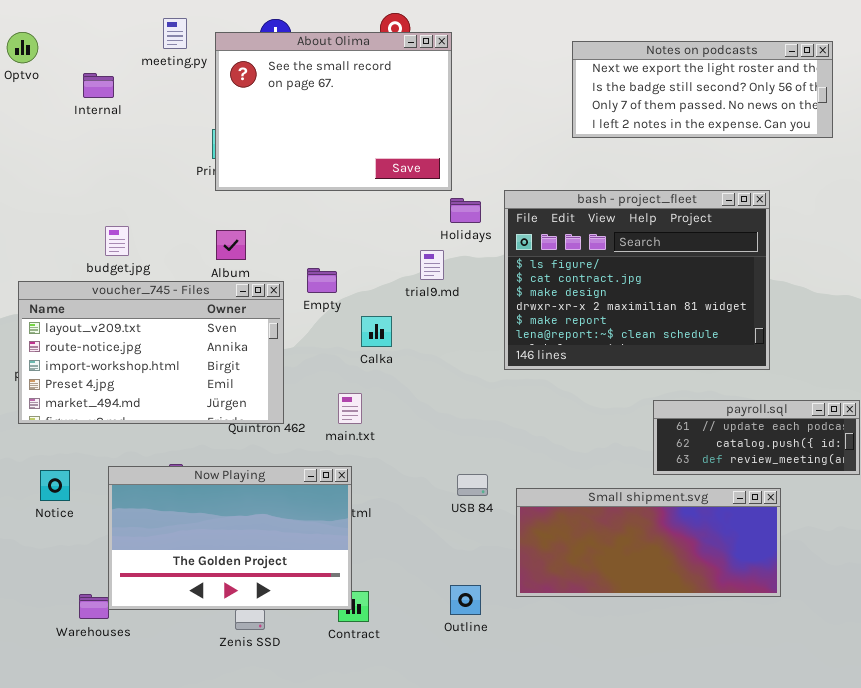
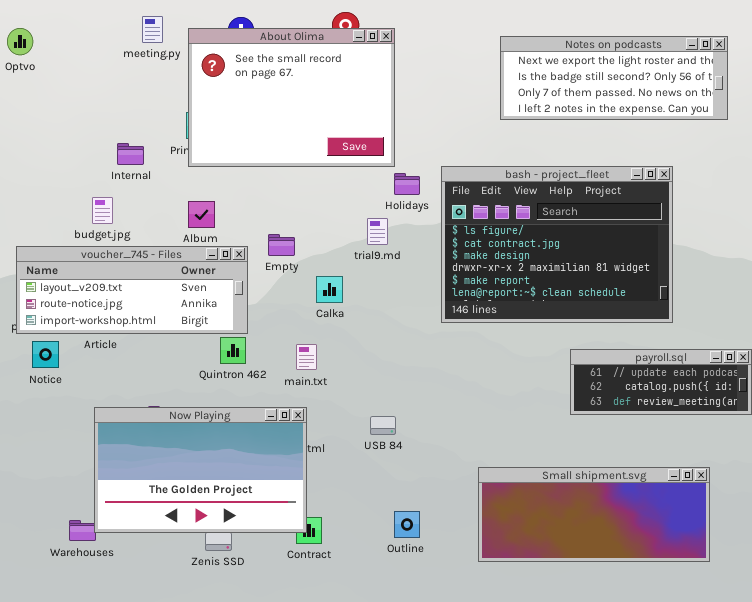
Internal: [83,73,114,98] -> [117,143,144,165], moved
voucher_745 - Files: [18,281,284,424] -> [16,246,248,334], resized
Notice: [40,470,70,501] -> [32,341,59,368], moved
USB 84: [457,474,488,496] -> [370,416,396,435], moved
Small shipment.svg: [516,488,781,597] -> [478,467,710,562], moved

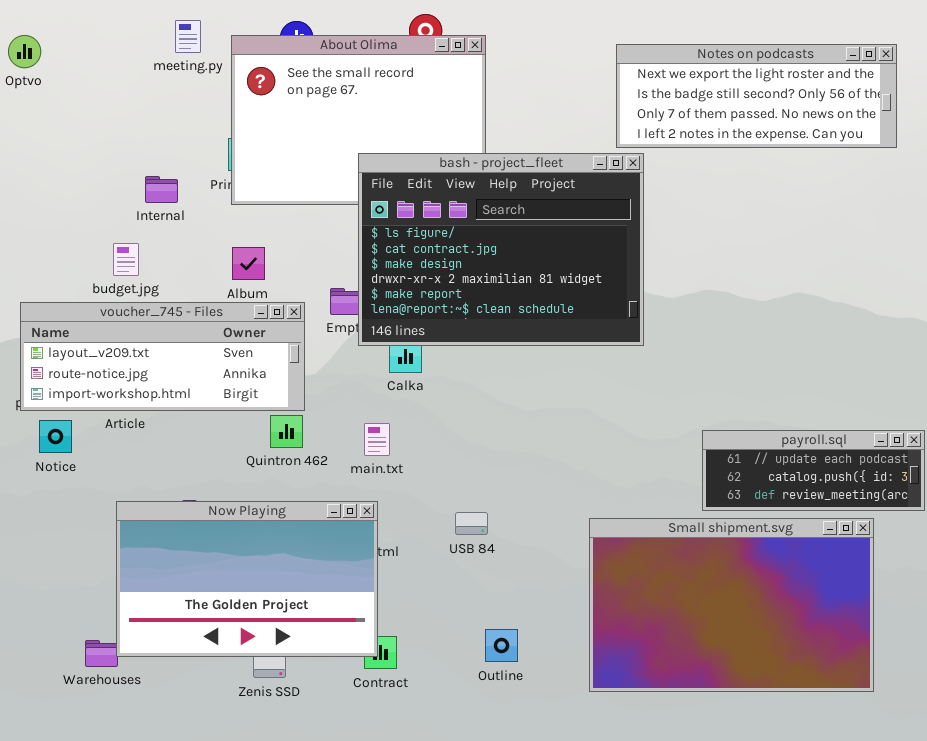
bash - project_fleet: [441,166,673,323] -> [358,153,644,346], moved
Small shipment.svg: [478,467,710,562] -> [589,518,874,692], resized

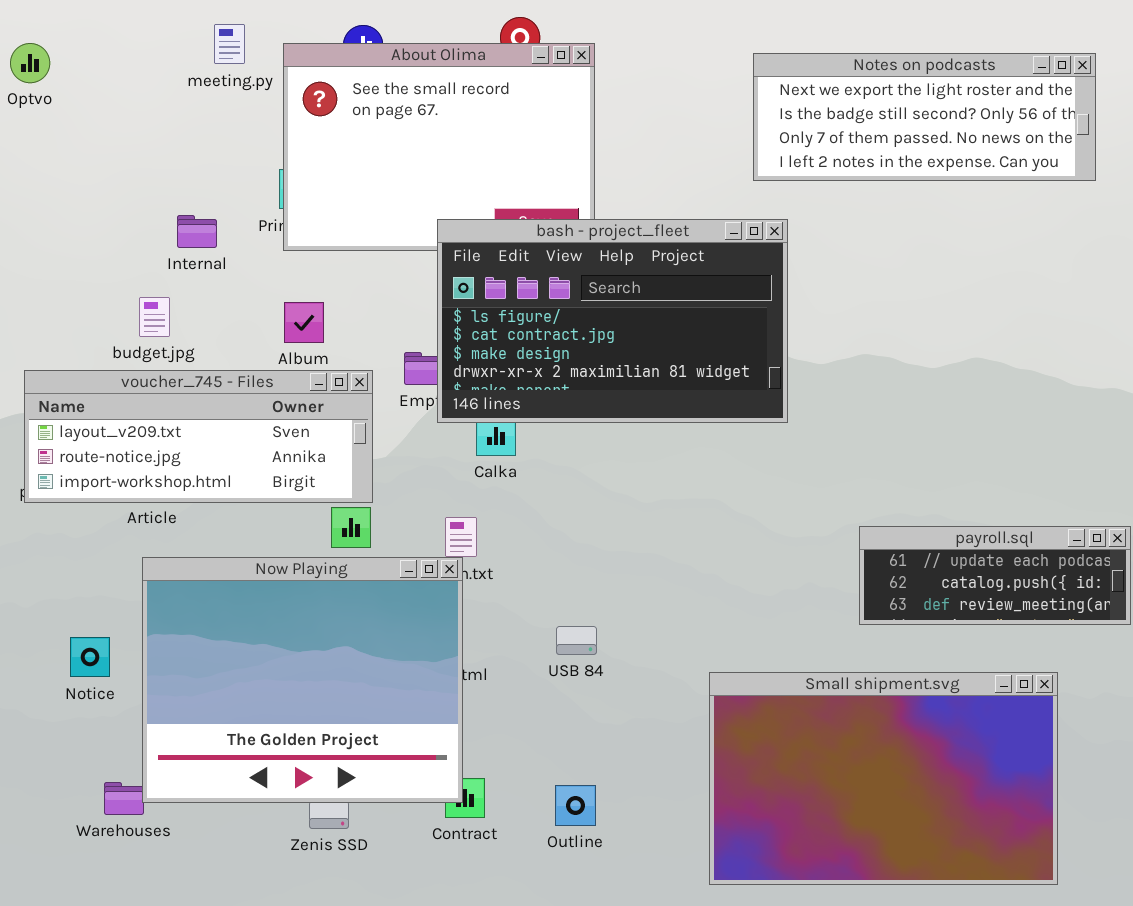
bash - project_fleet: [358,153,644,346] -> [437,219,788,423], resized
Notice: [39,420,72,453] -> [70,637,110,677], moved
Now Playing: [116,501,378,657] -> [142,557,463,803], resized
Small shipment.svg: [589,518,874,692] -> [709,672,1058,885], moved
Outline: [485,629,518,662] -> [555,785,596,826], moved

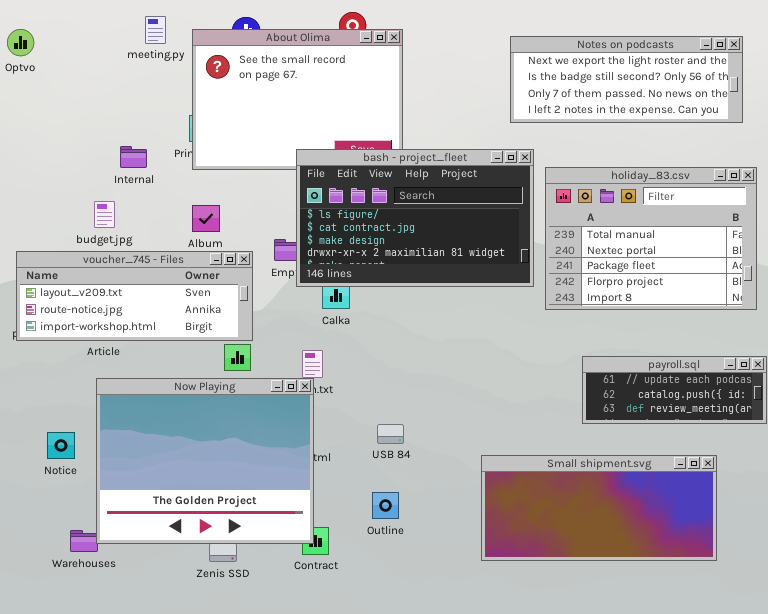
holiday_83.csv: none -> [545,167,757,310], opened
Small shipment.svg: [709,672,1058,885] -> [481,455,717,561], resized
Outline: [555,785,596,826] -> [372,492,399,519], moved

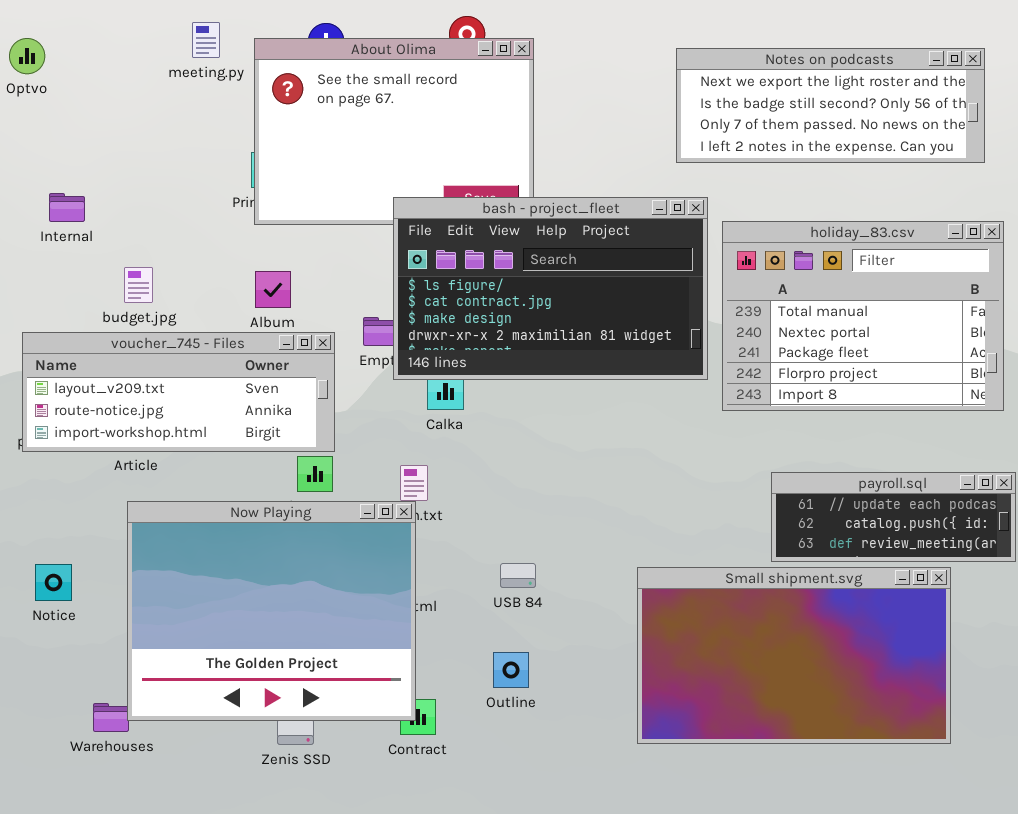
Internal: [120,146,147,168] -> [49,193,85,222], moved
Notice: [47,432,75,459] -> [35,564,72,601], moved
Small shipment.svg: [481,455,717,561] -> [637,567,951,744], resized

